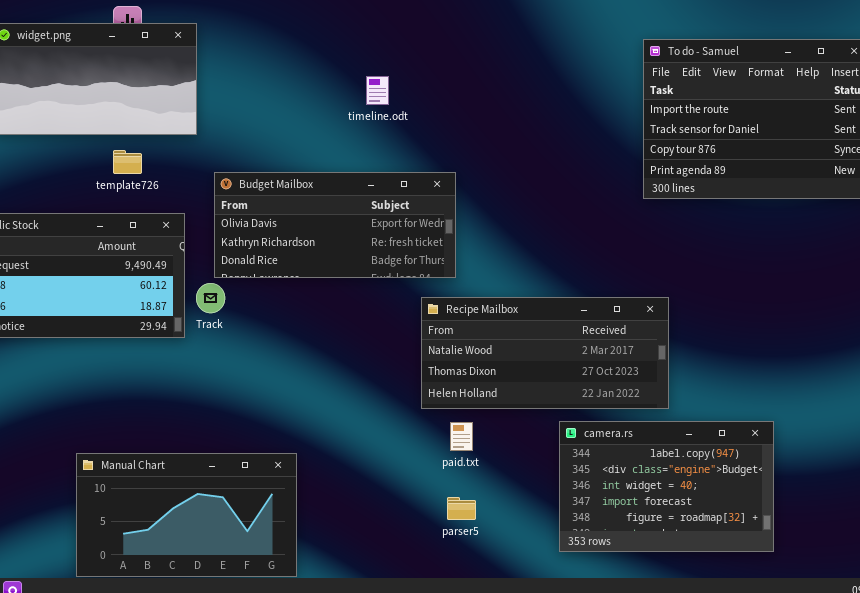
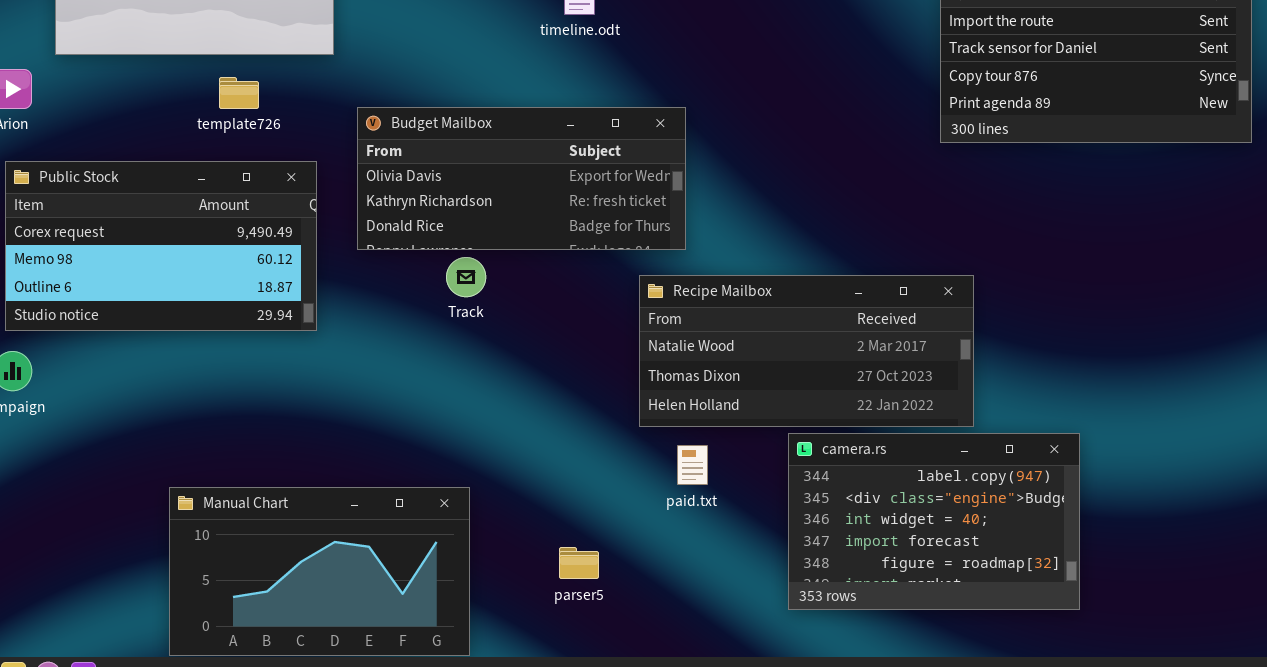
Track: [196,283,225,313] -> [446,257,486,297], moved
camera.rs: [559,421,774,552] -> [788,433,1080,610], moved
parser5: [447,497,476,520] -> [559,547,599,579], moved

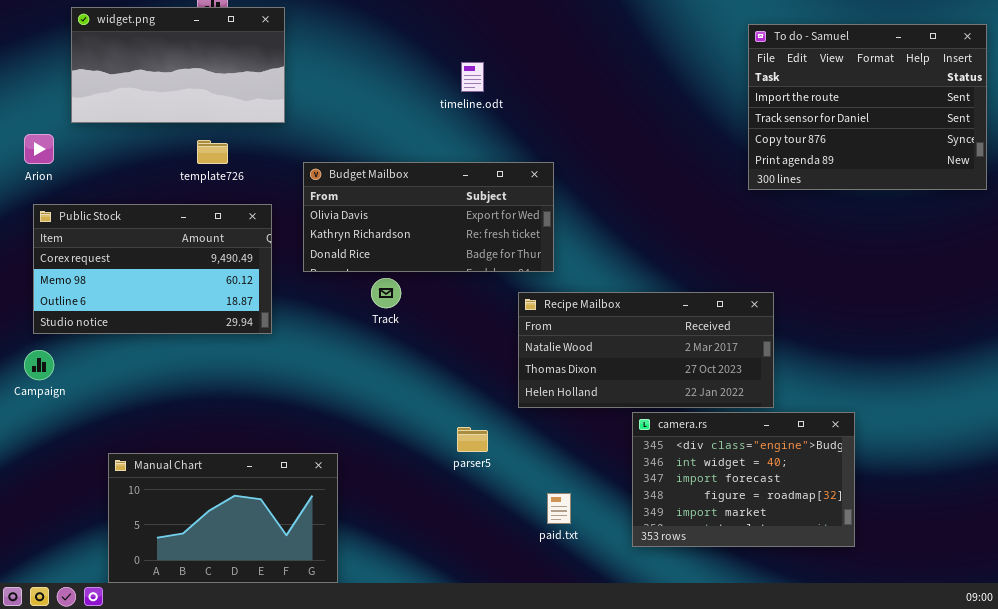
camera.rs: [788,433,1080,610] -> [632,412,855,547], scrolled down 1 row
paid.txt: [677,445,708,485] -> [547,493,571,524], moved
Manual Chart: [169,487,470,656] -> [108,453,338,583], moved
parser5: [559,547,599,579] -> [457,427,488,452], moved

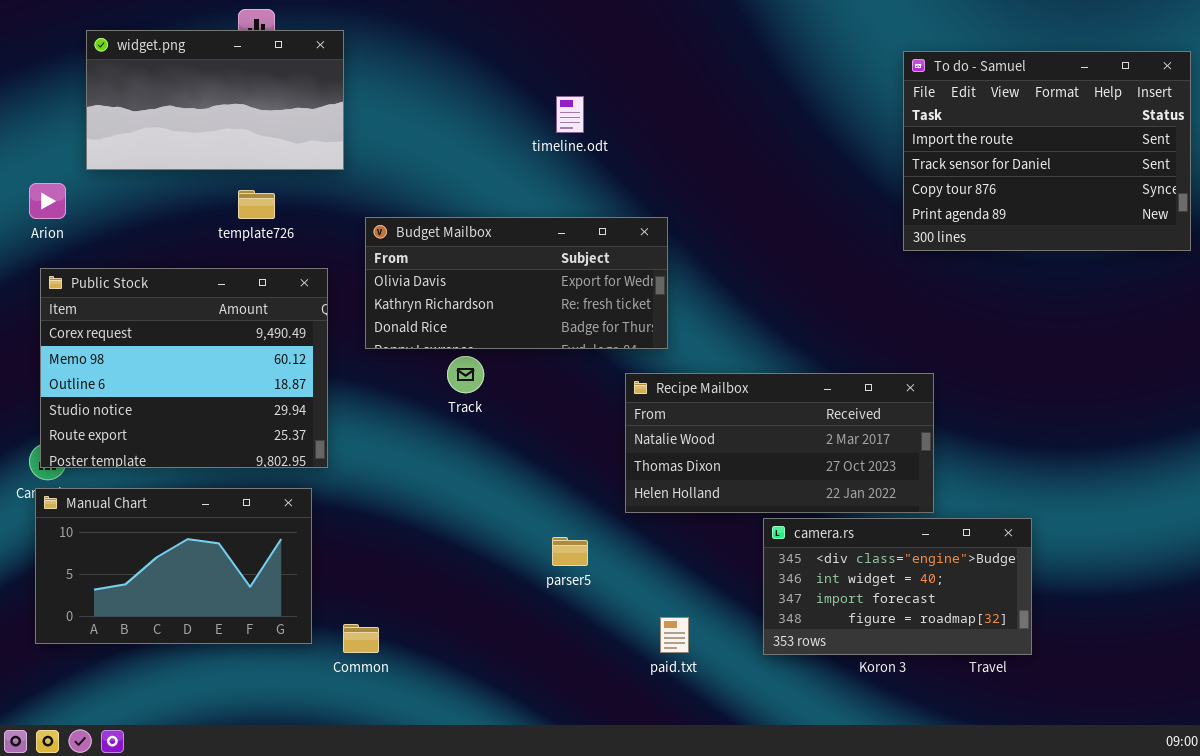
Public Stock: [33,204,272,334] -> [40,268,328,468], resized
camera.rs: [632,412,855,547] -> [763,518,1032,655], resized
Manual Chart: [108,453,338,583] -> [35,488,312,644], moved

